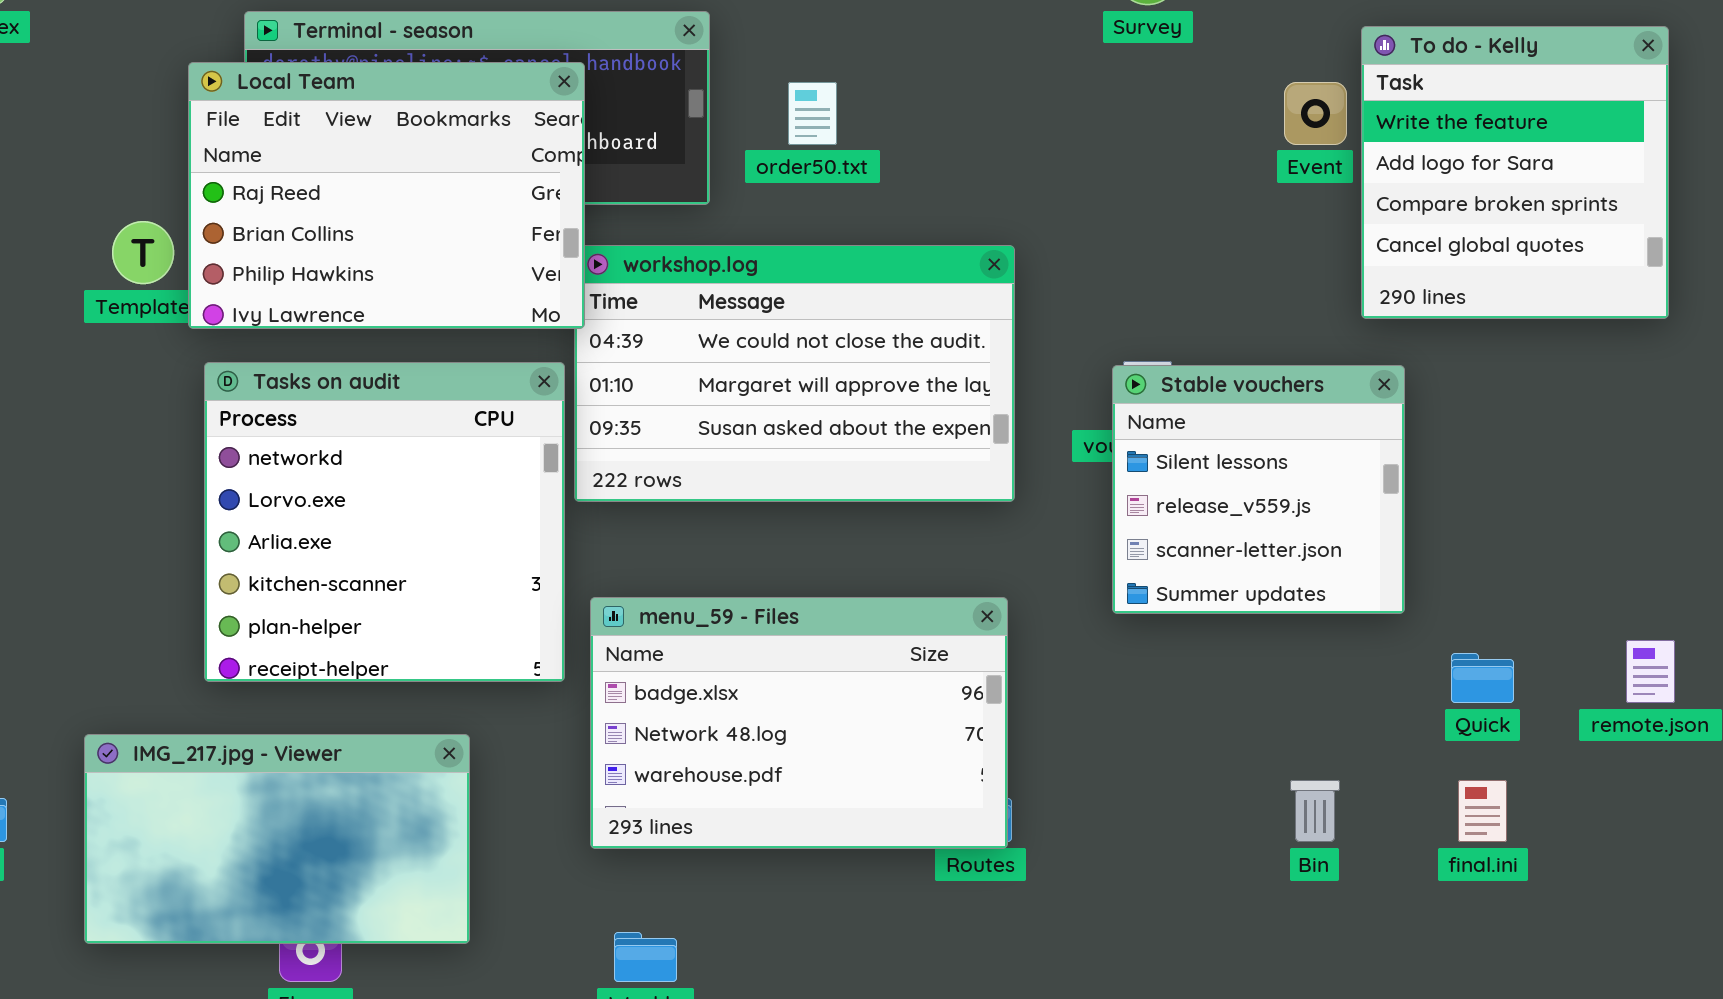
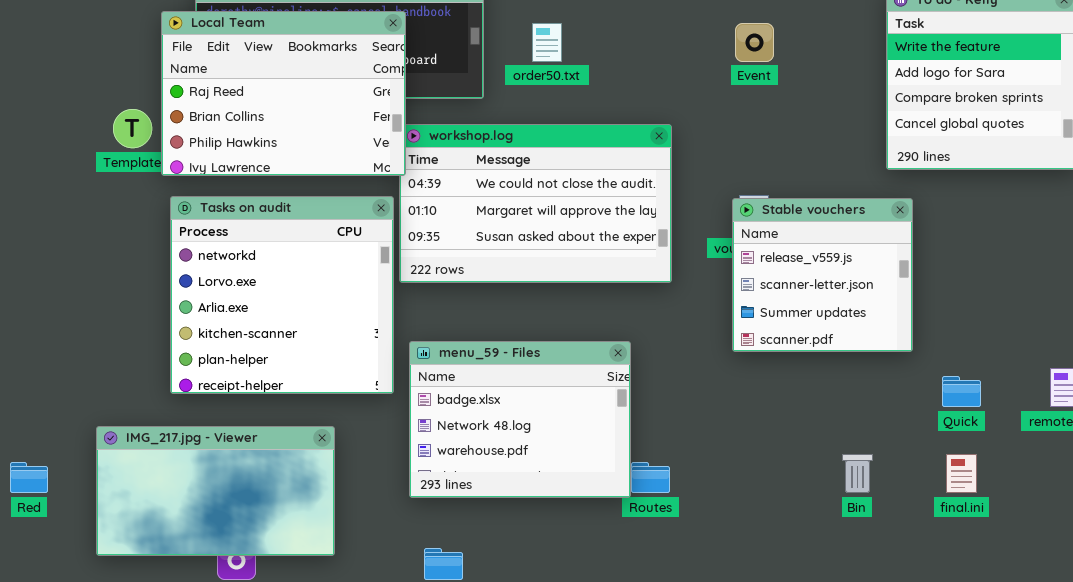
Event: [1284,82,1347,145] -> [735,23,774,62], moved
Stable vouchers: [1112,365,1405,614] -> [732,198,913,352], scrolled down 1 row
menu_59 - Files: [590,597,1008,849] -> [409,341,631,498], resized

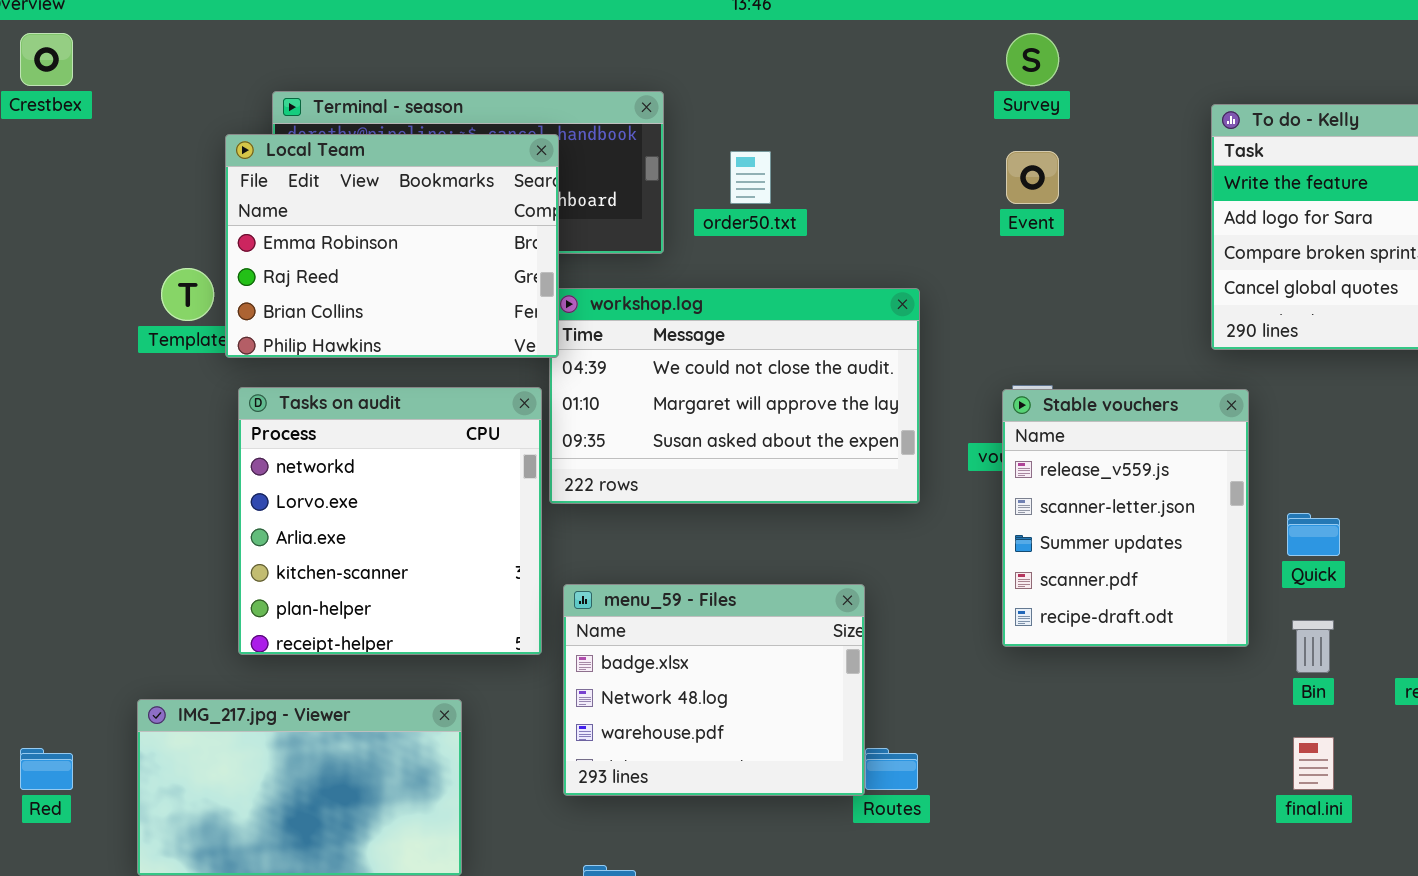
Local Team: [161,11,406,176] -> [225,134,559,358], scrolled up 1 row
Stable vouchers: [732,198,913,352] -> [1002,389,1249,647], resized
Quick: [942,376,981,407] -> [1287,513,1340,556], moved
Bin: [842,454,873,493] -> [1292,620,1334,673], moved

